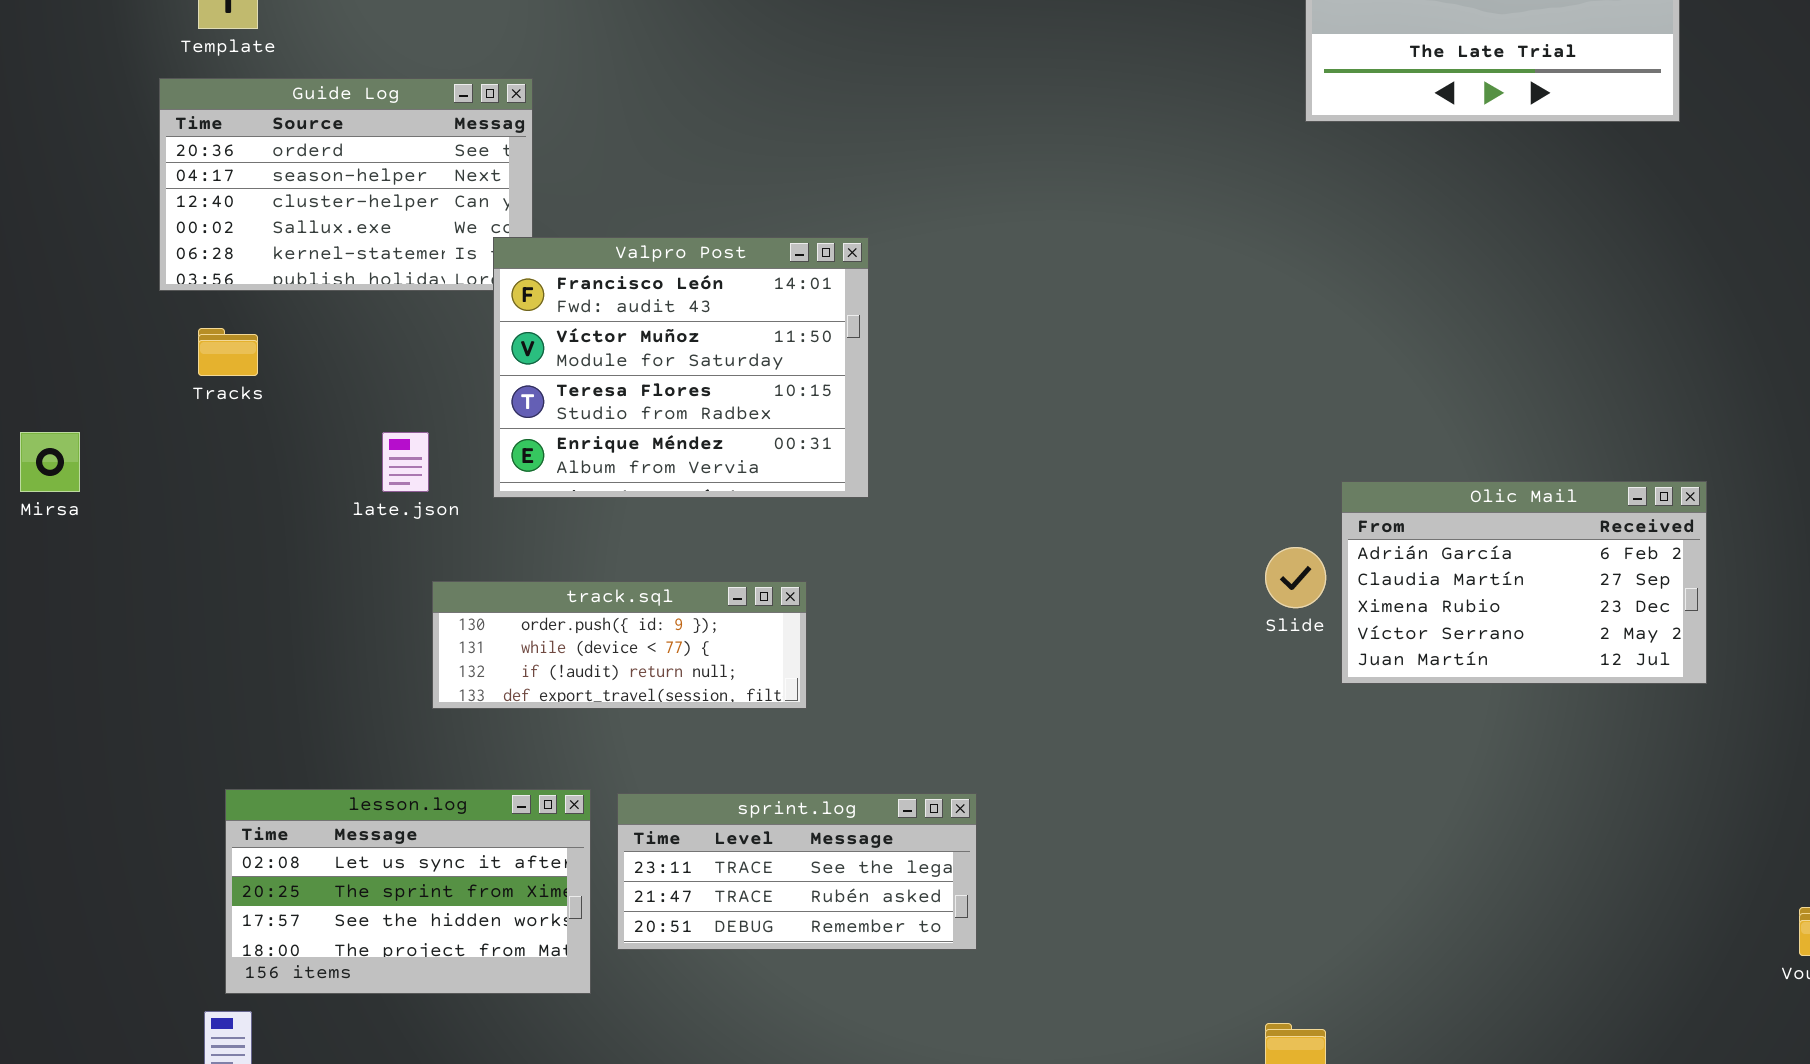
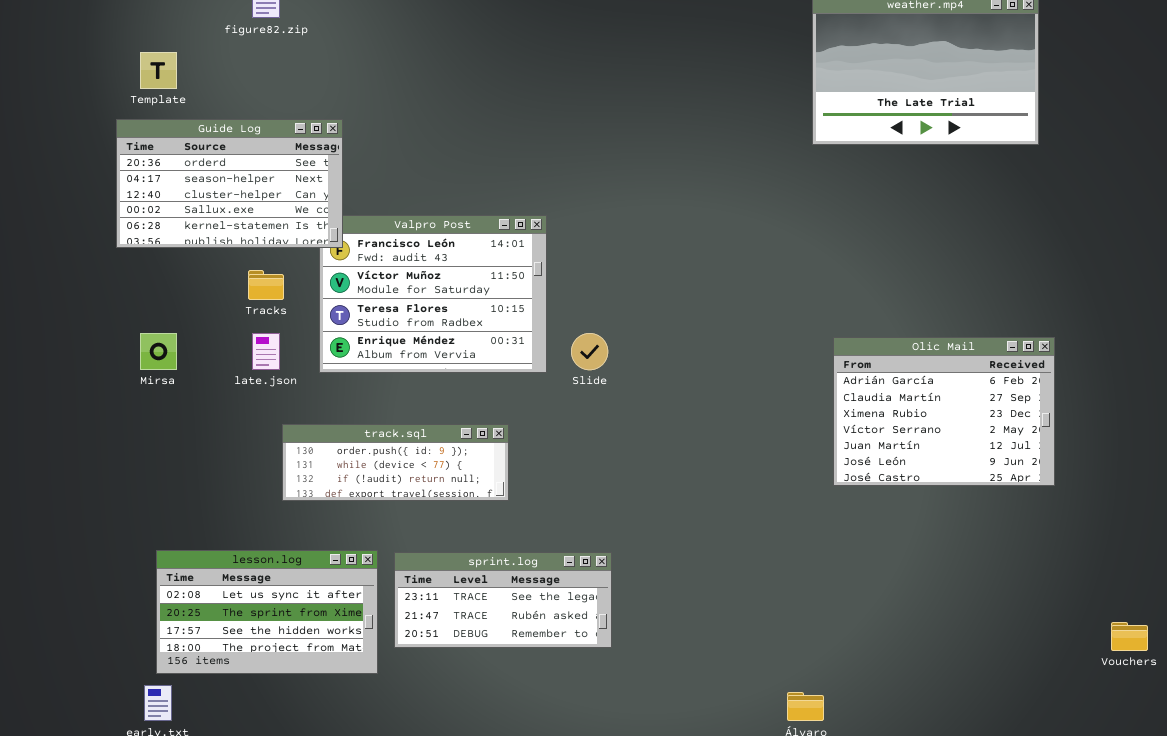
Guide Log: [159,78,533,291] -> [116,119,343,248], raised
Tracks: [198,328,258,376] -> [248,270,284,300], moved
Mirsa: [20,432,80,492] -> [140,333,177,370], moved
Olic Mail: [1341,481,1707,684] -> [833,337,1055,486], resized
Slide: [1265,547,1326,608] -> [571,333,608,370], moved

